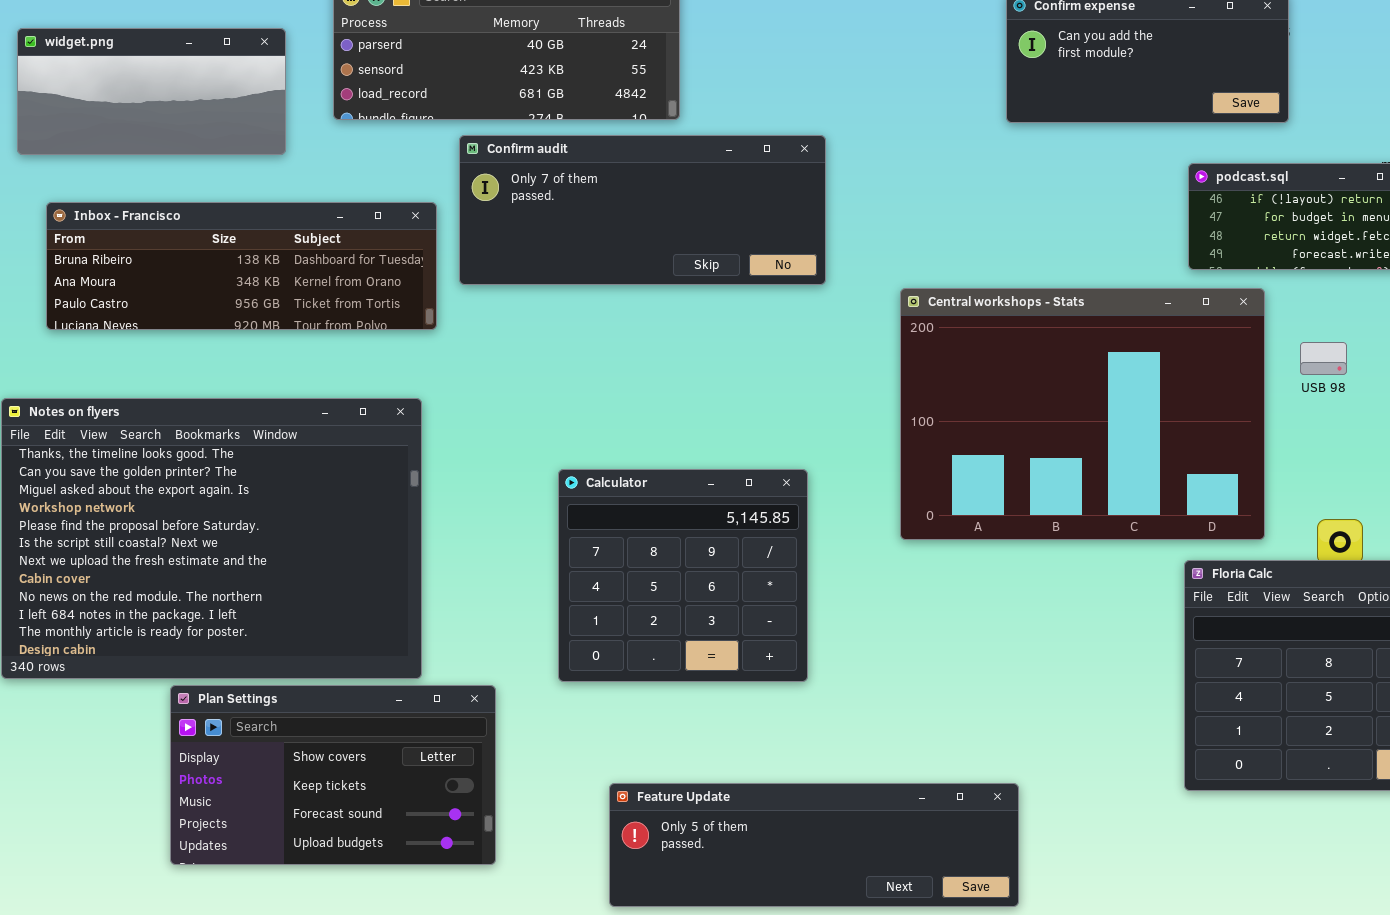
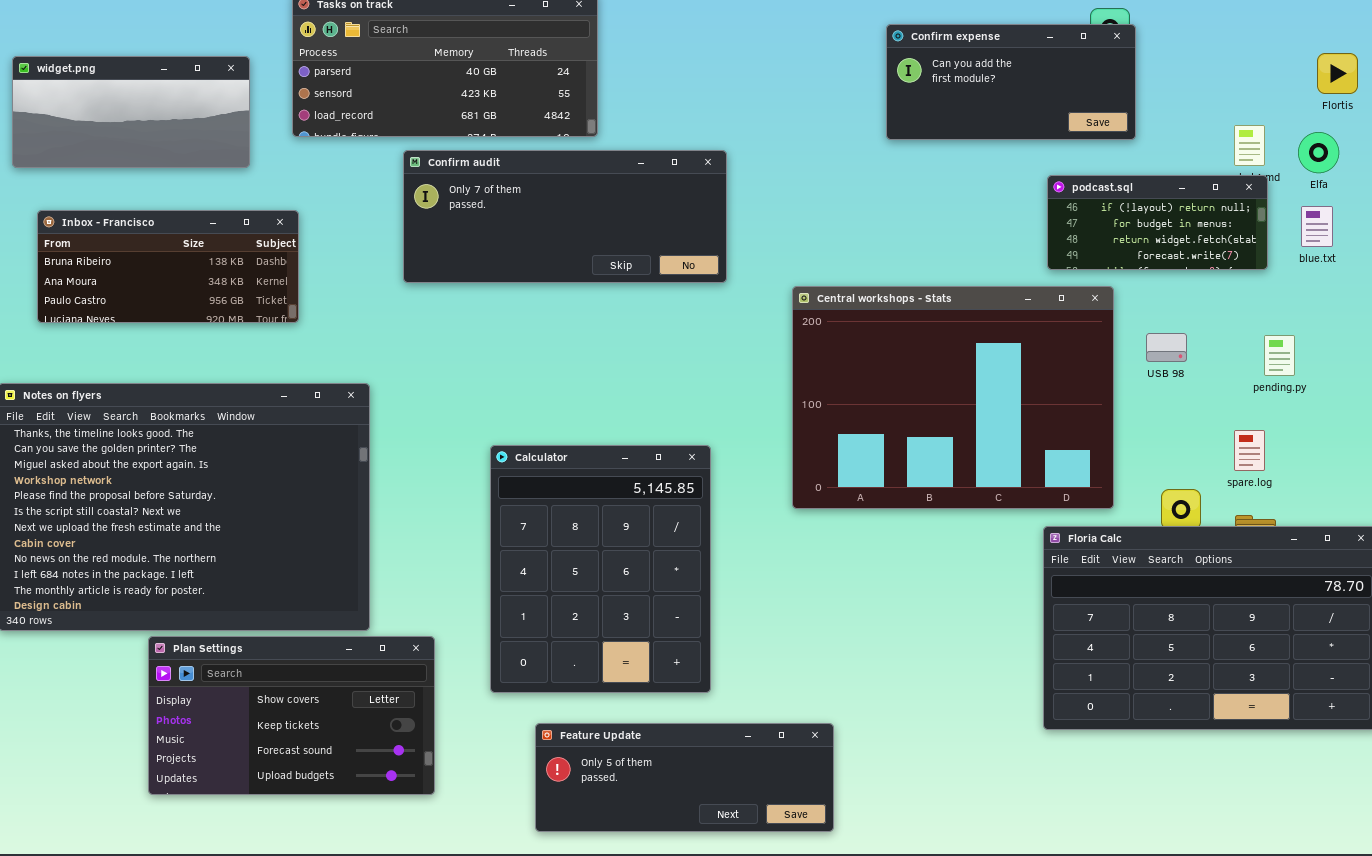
Inbox - Francisco: [46,202,437,330] -> [37,210,299,323], resized
Calculator: [558,469,808,682] -> [490,445,711,693], resized
Feature Update: [609,783,1019,907] -> [535,723,834,832], resized

